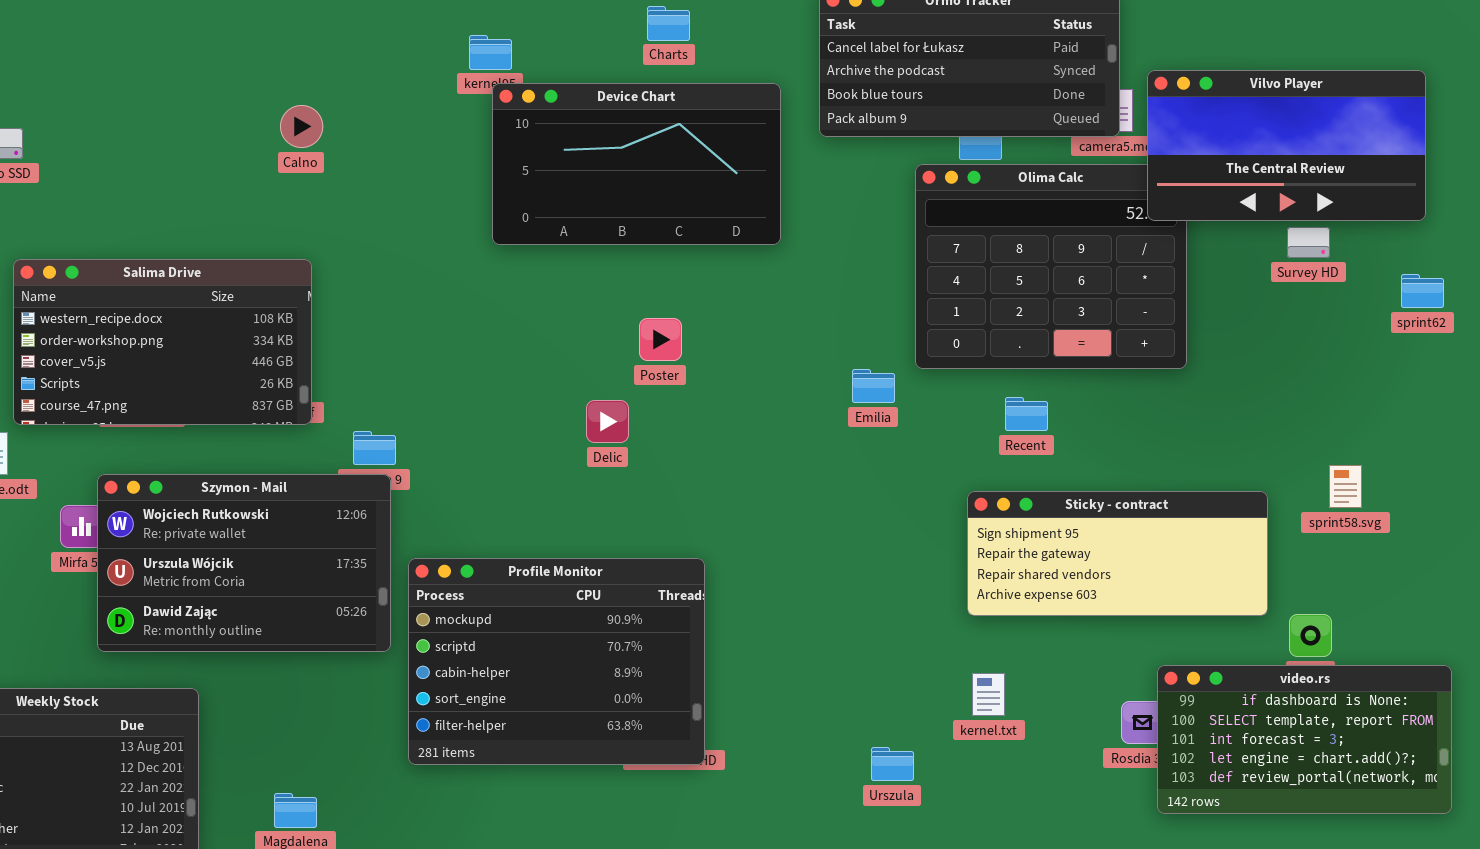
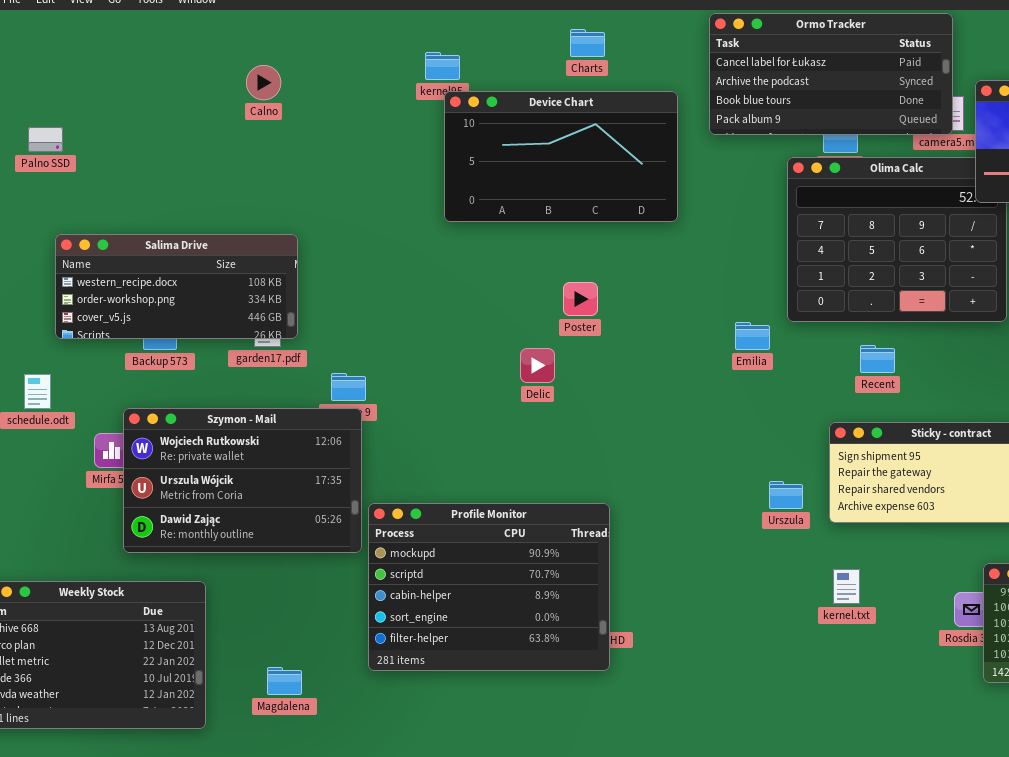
Calno: [280,105,323,148] -> [246,65,281,100], moved
Salima Drive: [13,259,312,425] -> [55,234,298,339], resized
Profile Monitor: [408,558,705,765] -> [368,503,610,671], moved
Urszula: [871,747,914,781] -> [769,481,803,509], moved

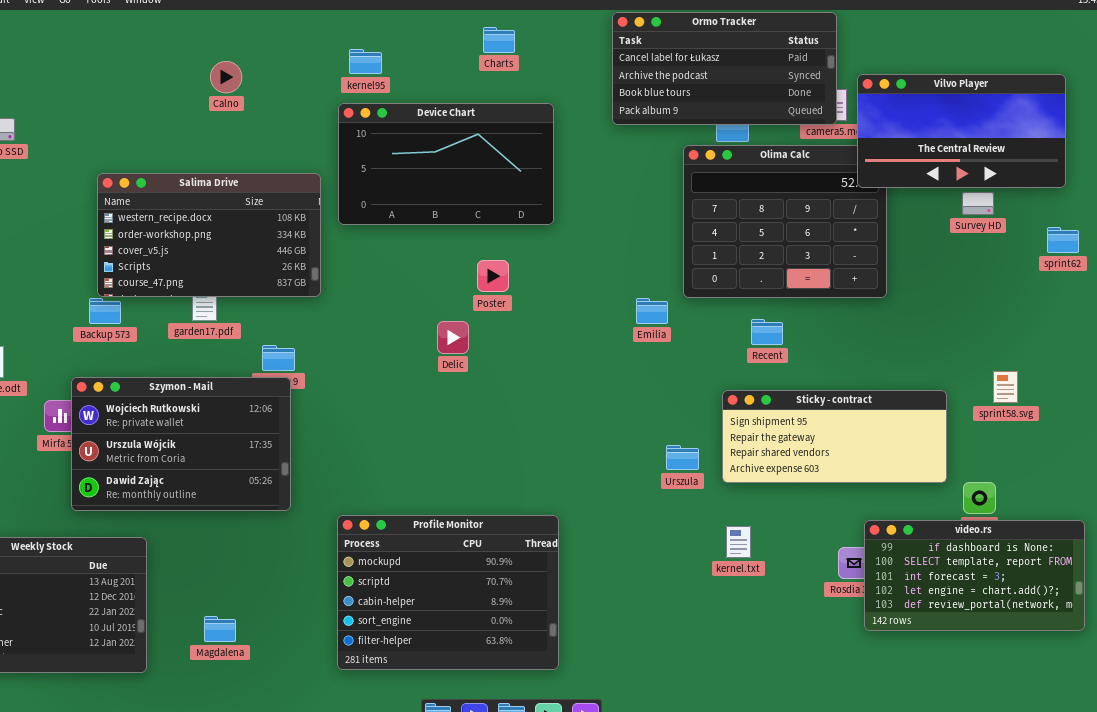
Calno: [246,65,281,100] -> [210,61,242,93], moved
Device Chart: [444,91,678,222] -> [338,103,554,225], moved
Salima Drive: [55,234,298,339] -> [97,173,321,297], moved, resized
Profile Monitor: [368,503,610,671] -> [337,515,559,670], moved

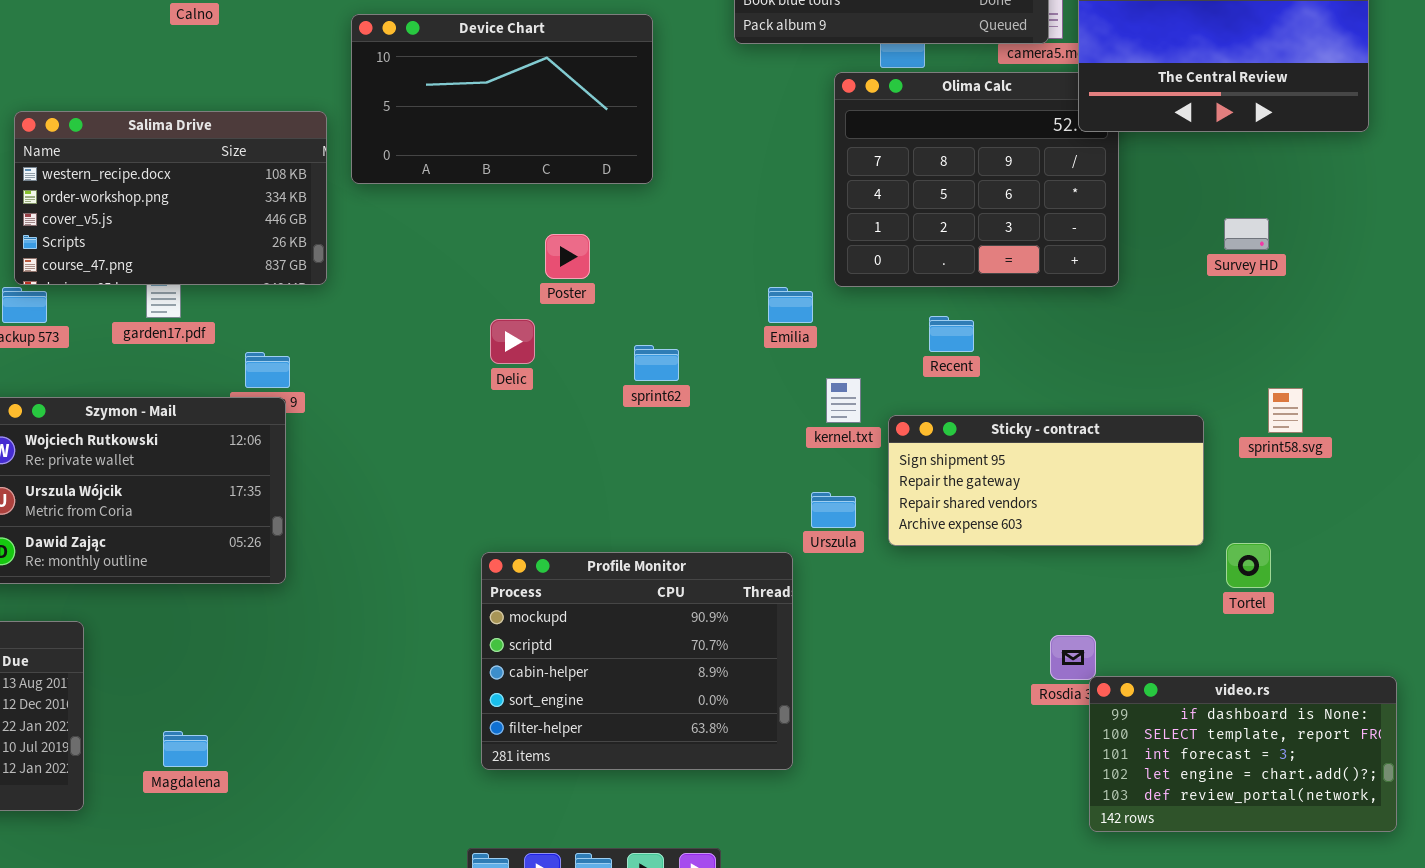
Survey HD: [962,192,994,215] -> [1224,218,1269,250], moved
sprint62: [1047,227,1079,253] -> [634,345,679,381], moved
Profile Monitor: [337,515,559,670] -> [481,552,793,770], moved
video.rs: [864,520,1085,631] -> [1089,676,1397,832], moved
kernel.txt: [726,526,751,558] -> [826,378,861,423], moved

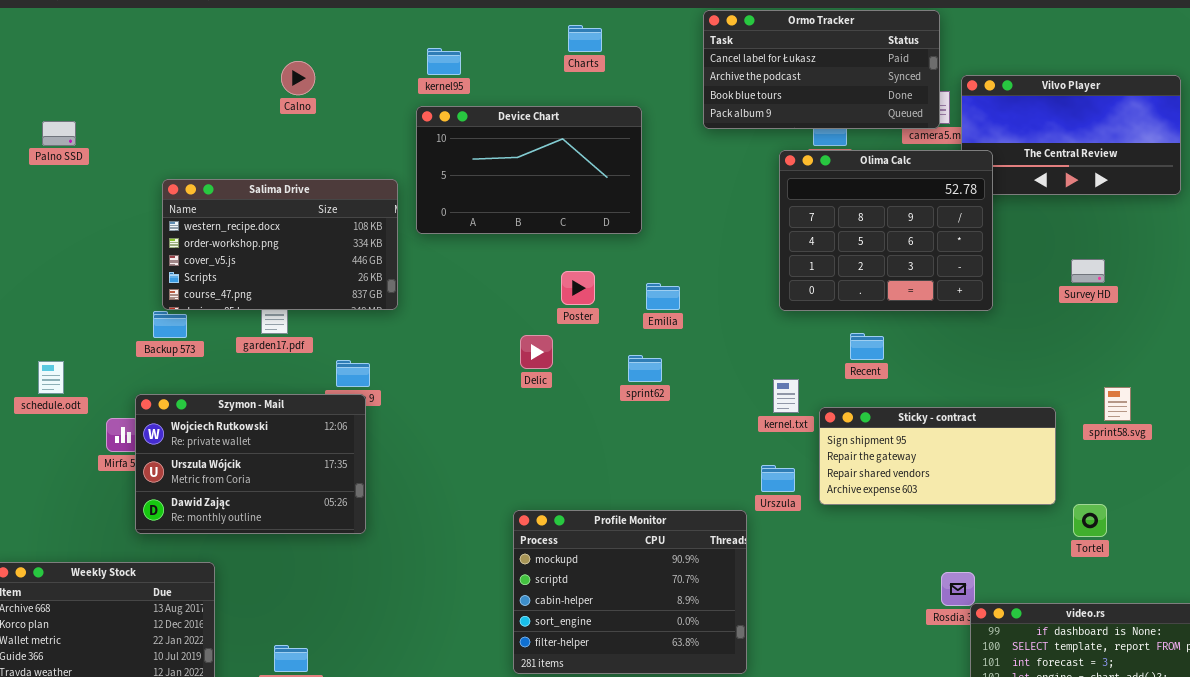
Olima Calc: [834,72,1119,287] -> [779,150,993,311], raised
Emilia: [768,287,813,323] -> [646,283,680,310], moved

